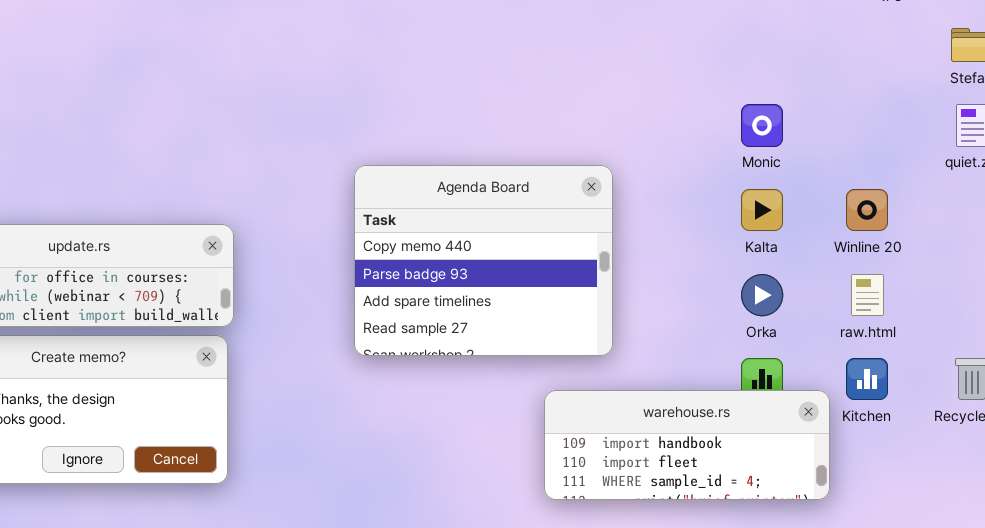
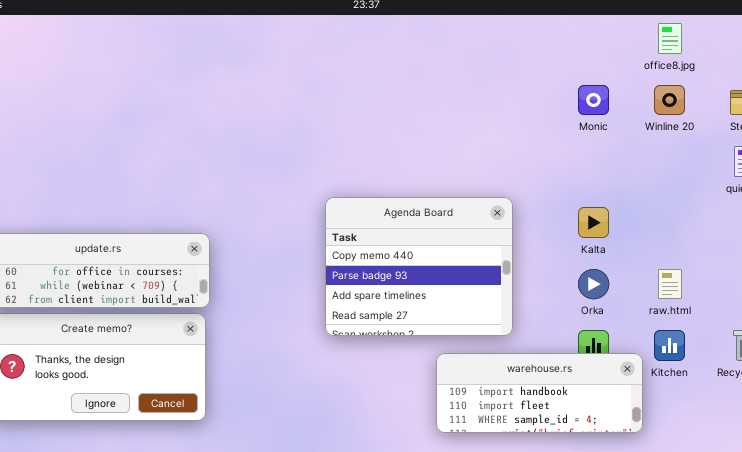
Monic: [741,104,783,147] -> [578,85,609,115], moved
Agenda Board: [354,165,613,356] -> [325,197,513,336], moved
Winline 20: [846,189,888,231] -> [654,85,685,115], moved

